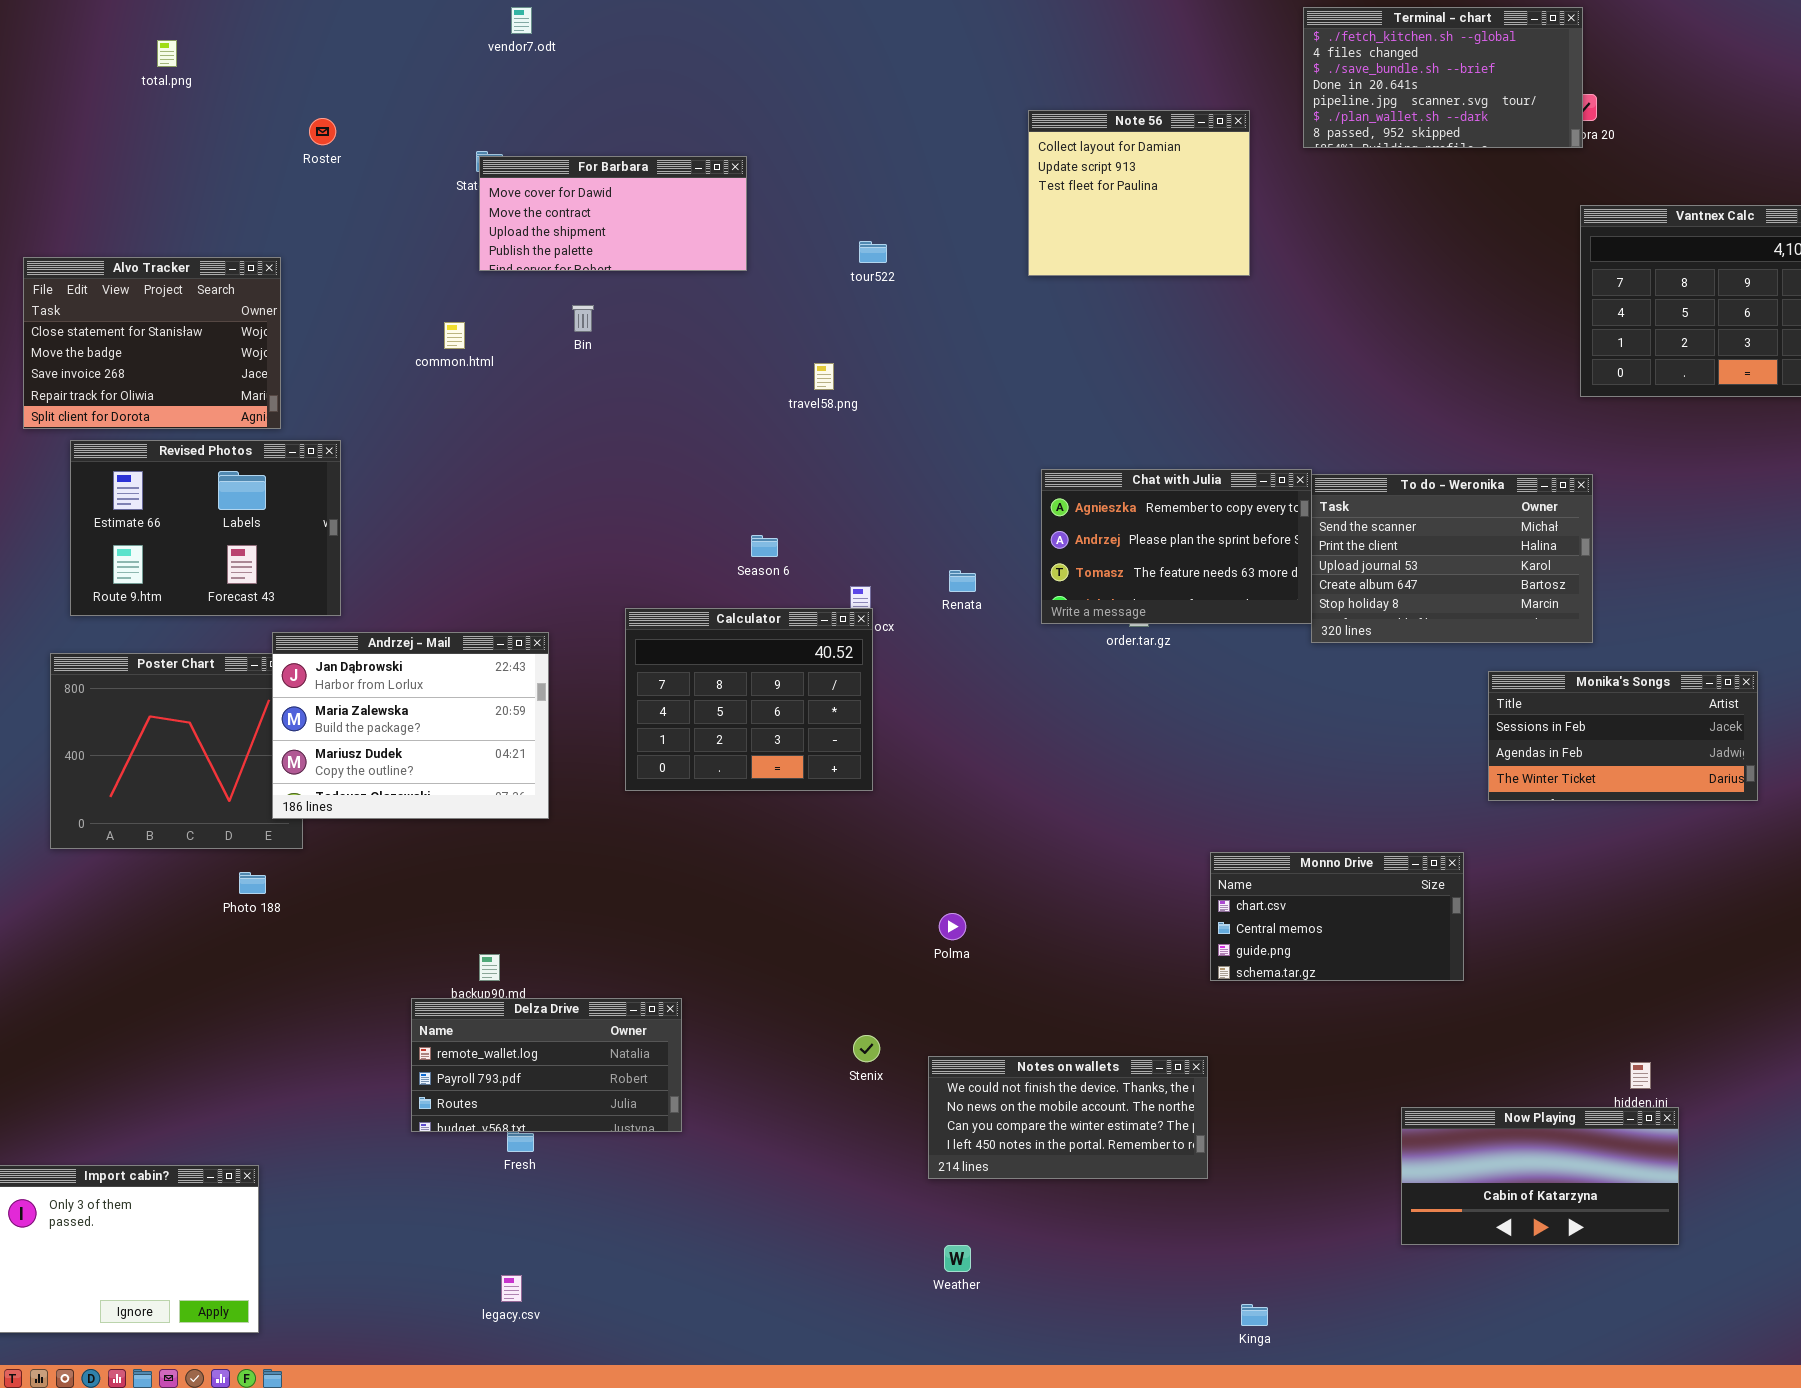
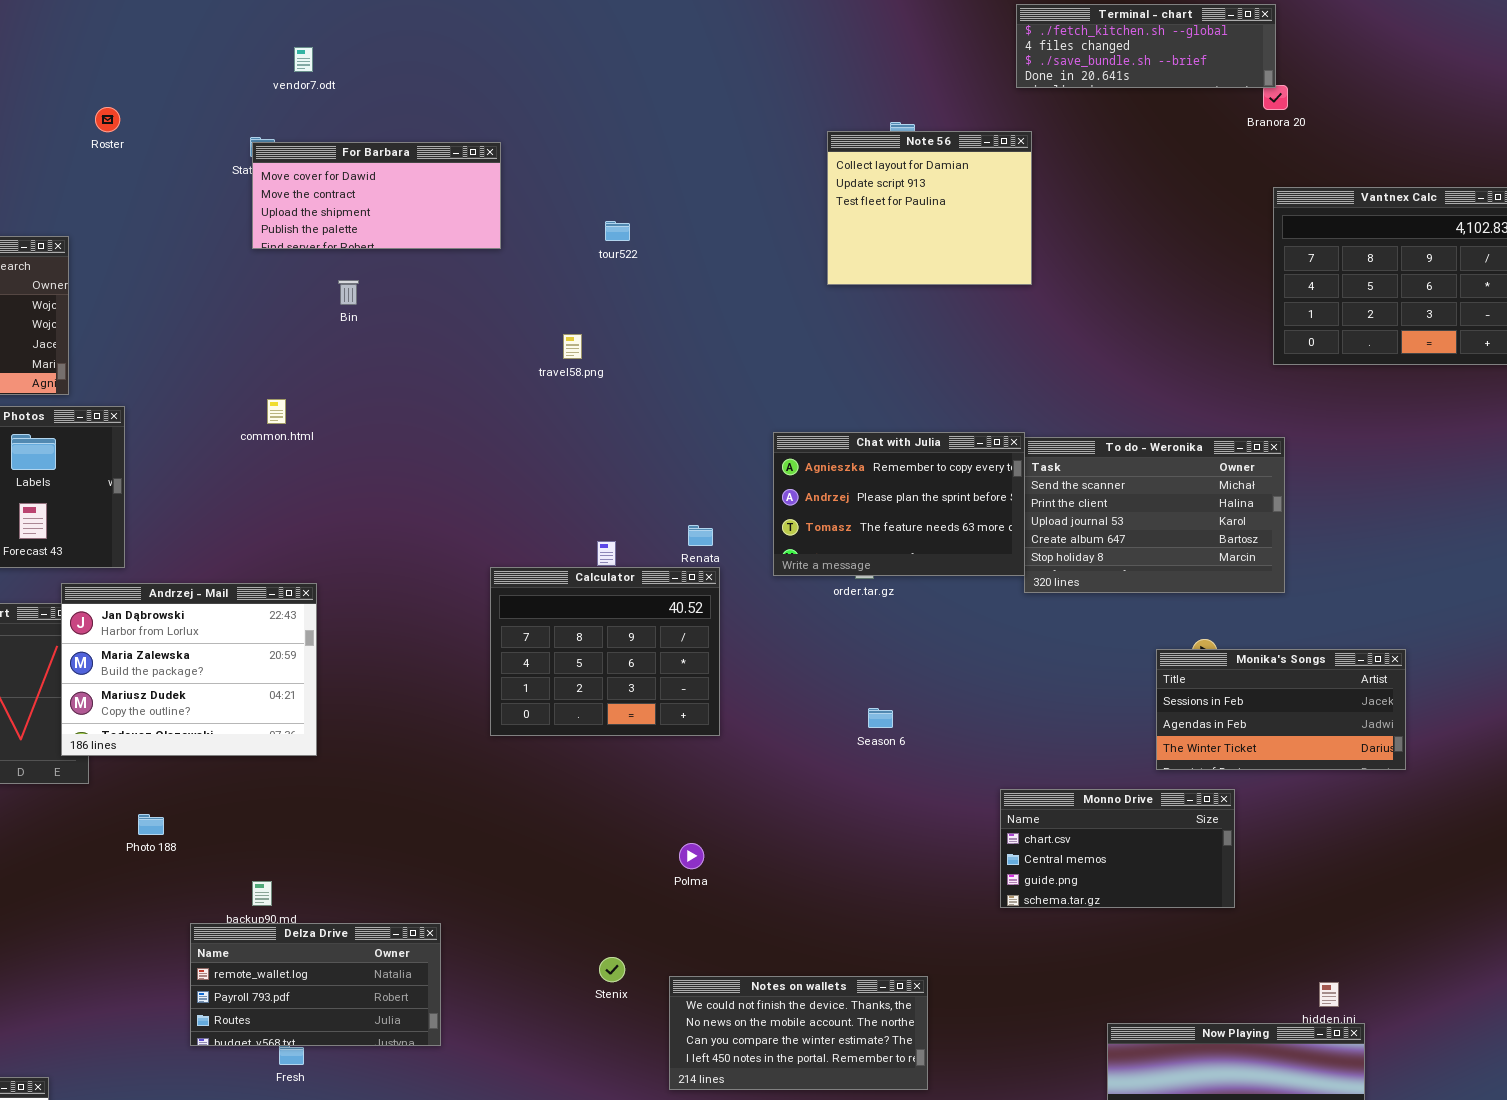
vendor7.odt: [511,7,532,34] -> [294,47,313,72], moved
Terminal - chart: [1303,7,1583,148] -> [1016,4,1276,88], resized
Note 56: [1028,110,1250,276] -> [827,131,1032,285], moved
common.html: [444,322,465,349] -> [267,399,286,424], moved
Season 6: [751,535,778,557] -> [868,708,893,728], moved
Calculator: [625,608,873,791] -> [490,567,720,736], moved
Monika's Songs: [1488,671,1758,801] -> [1156,649,1406,770], moved
Monno Drive: [1210,852,1464,981] -> [1000,789,1235,908], moved
Photo 188: [239,872,266,894] -> [138,814,164,835], moved

